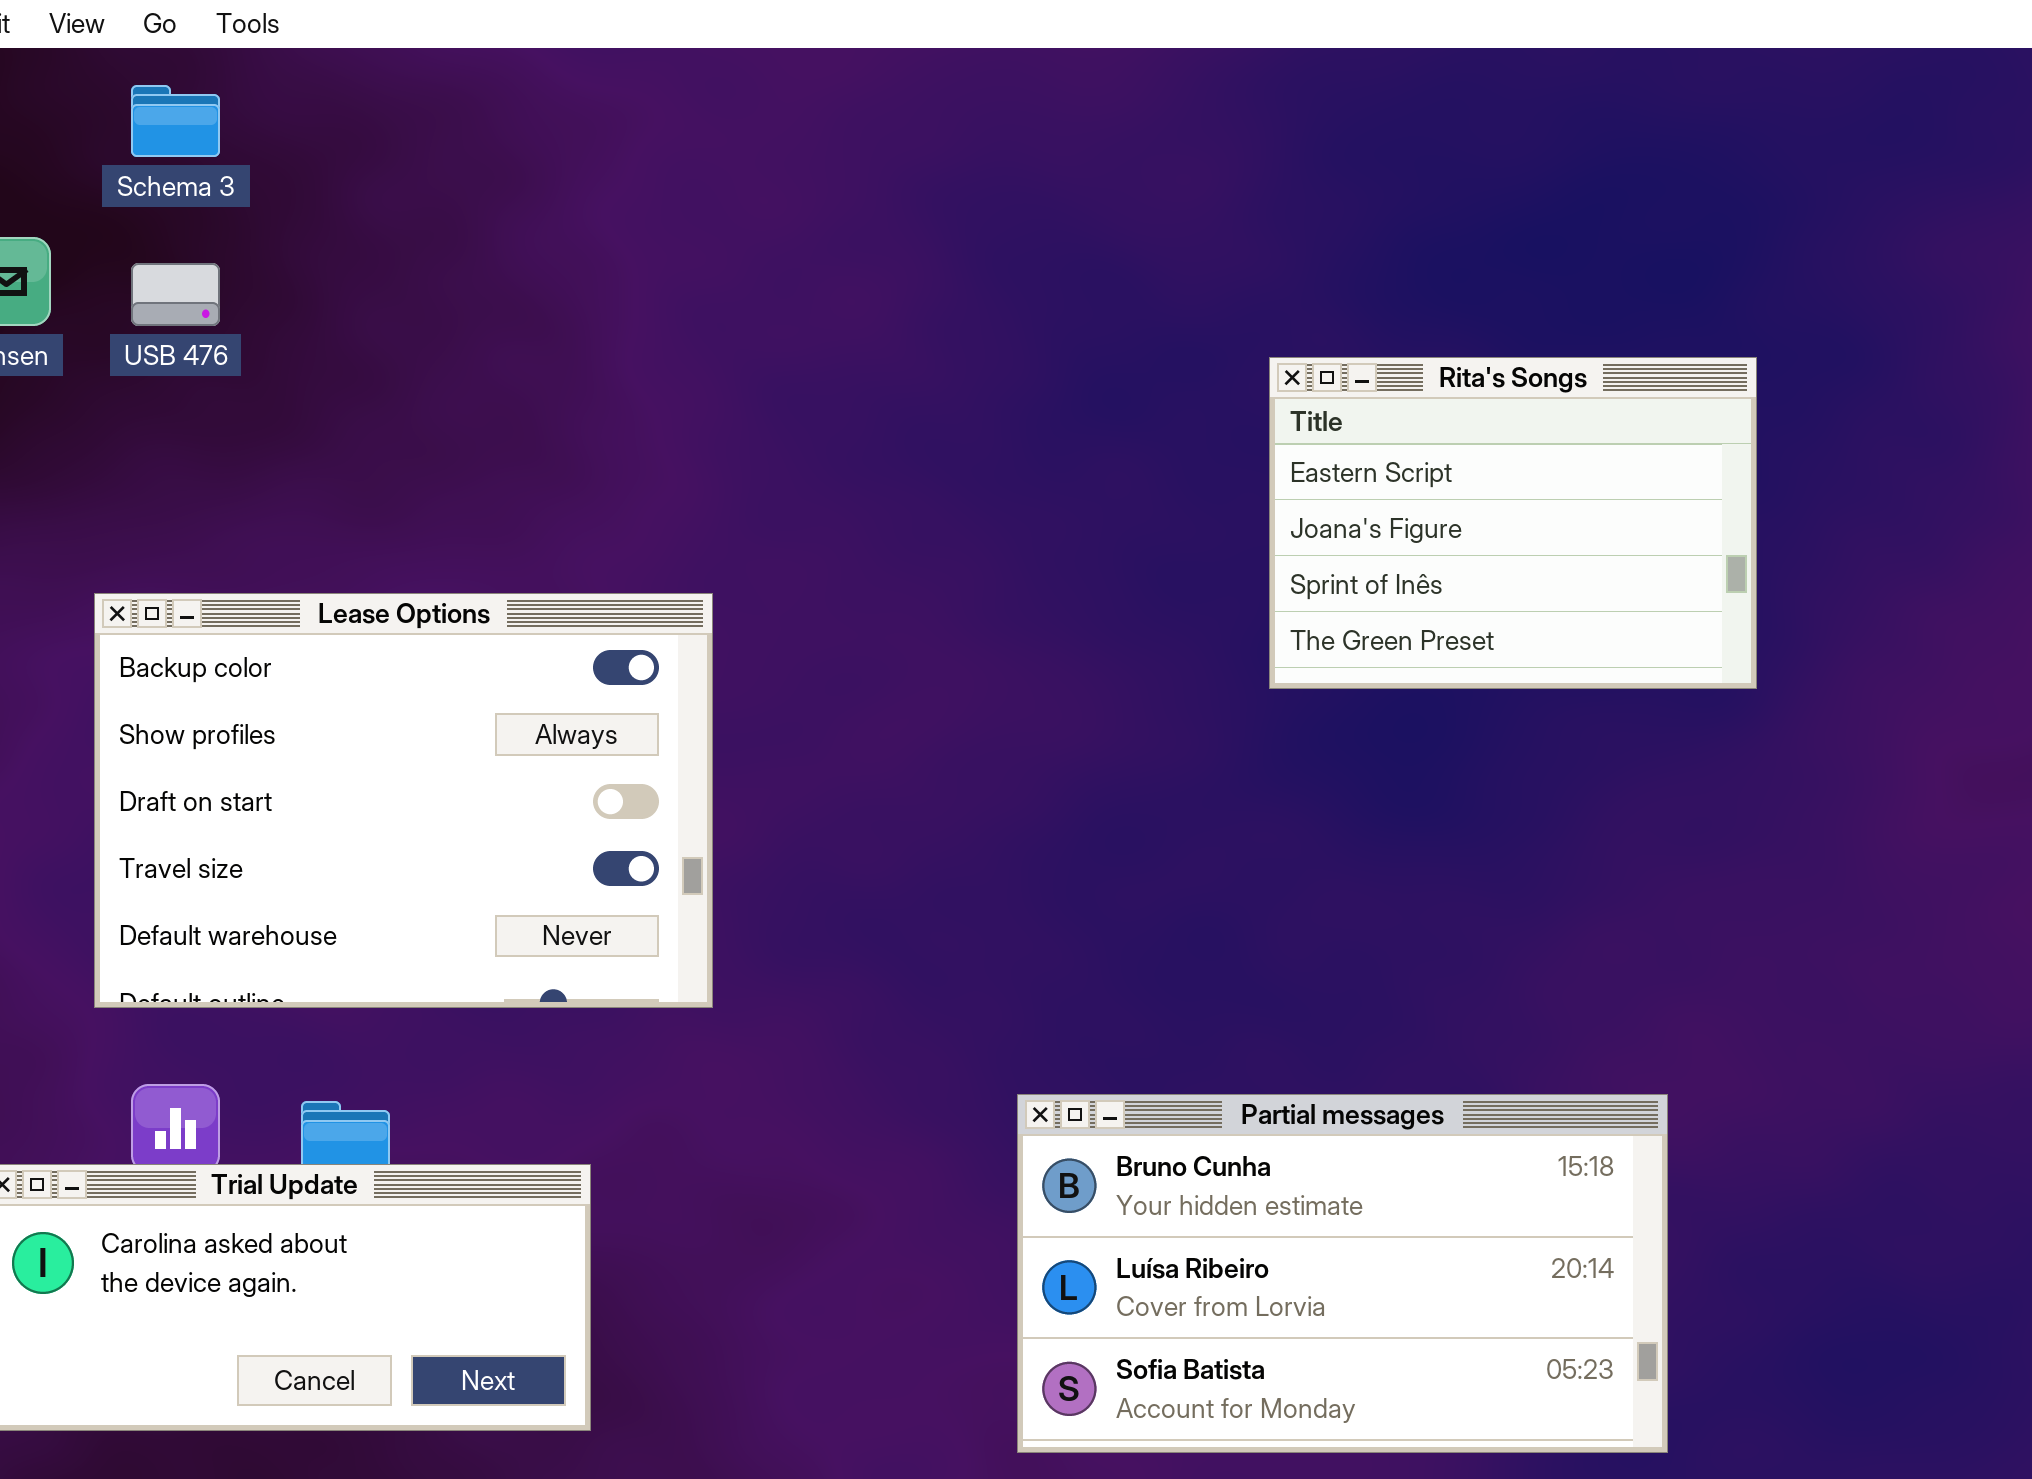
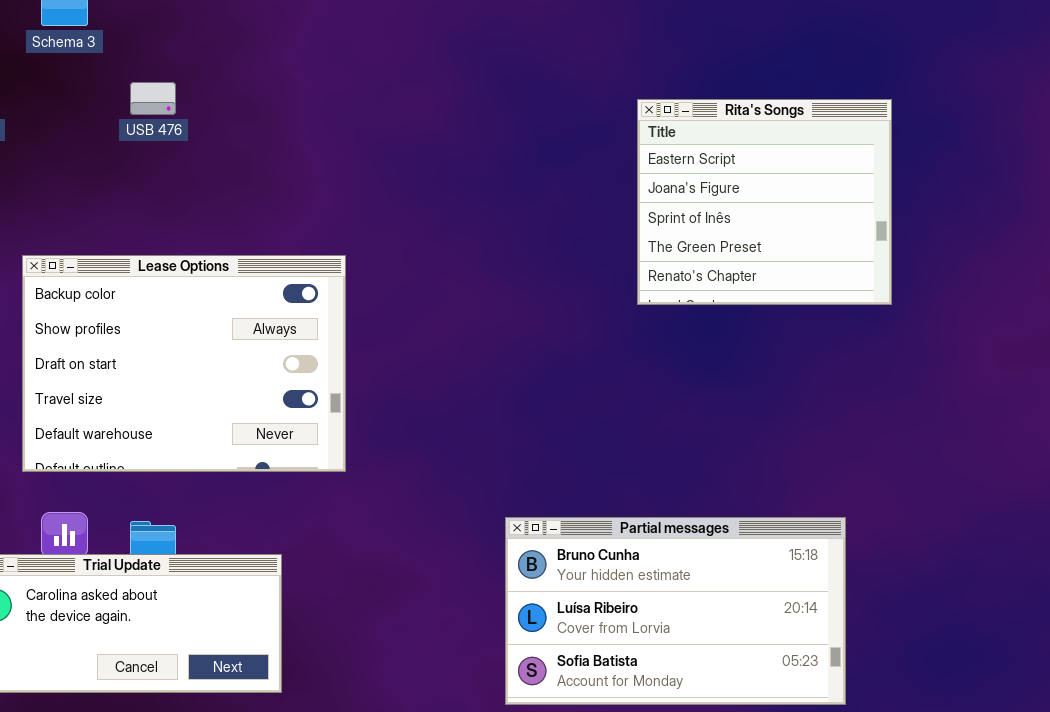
USB 476: [131,263,220,326] -> [130,82,176,115], moved
Rita's Songs: [1269,357,1757,689] -> [637,99,892,305], resized

